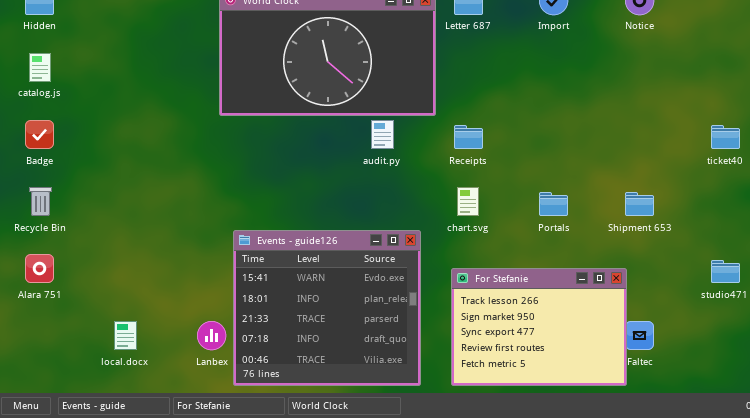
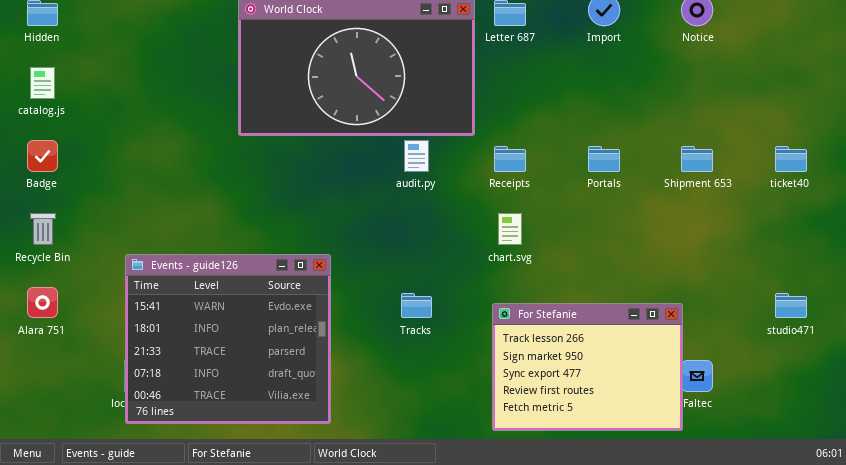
Portals: [539,192,568,216] -> [588,146,620,172], moved
Shipment 653: [625,192,654,216] -> [681,146,713,172], moved
Events - guide126: [233,230,421,386] -> [125,254,331,424], moved

